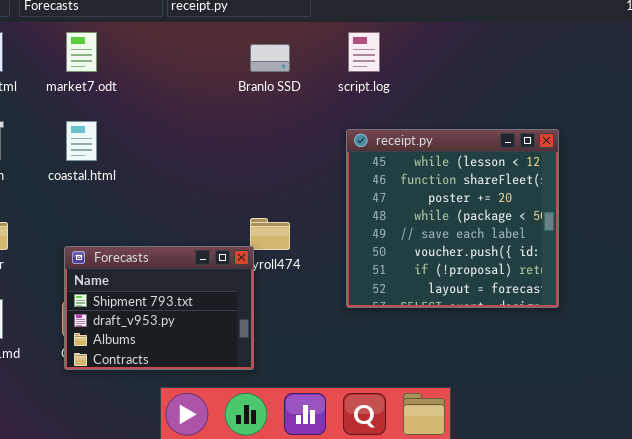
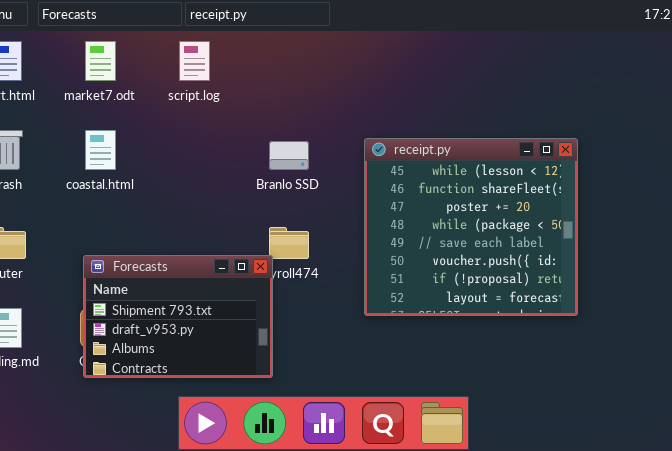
script.log: [348,32,380,72] -> [179,41,210,81], moved
Branlo SSD: [250,44,290,72] -> [269,141,309,170], moved

